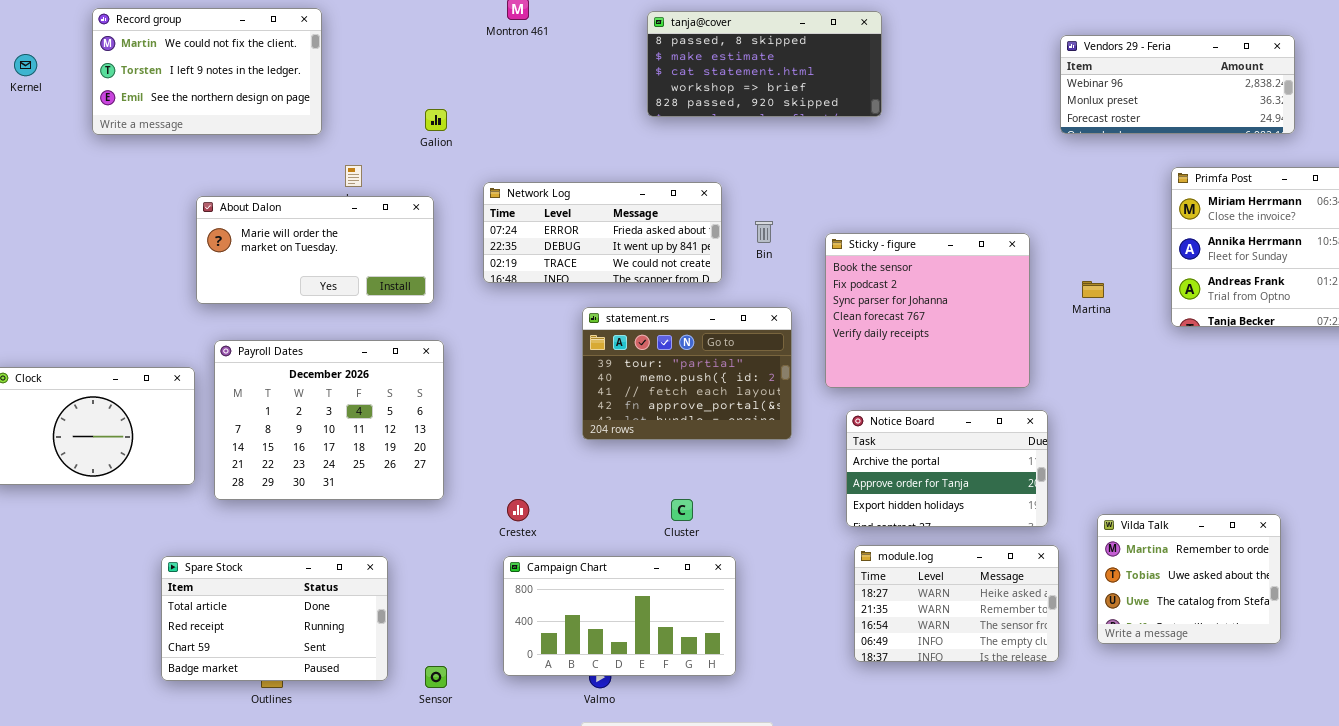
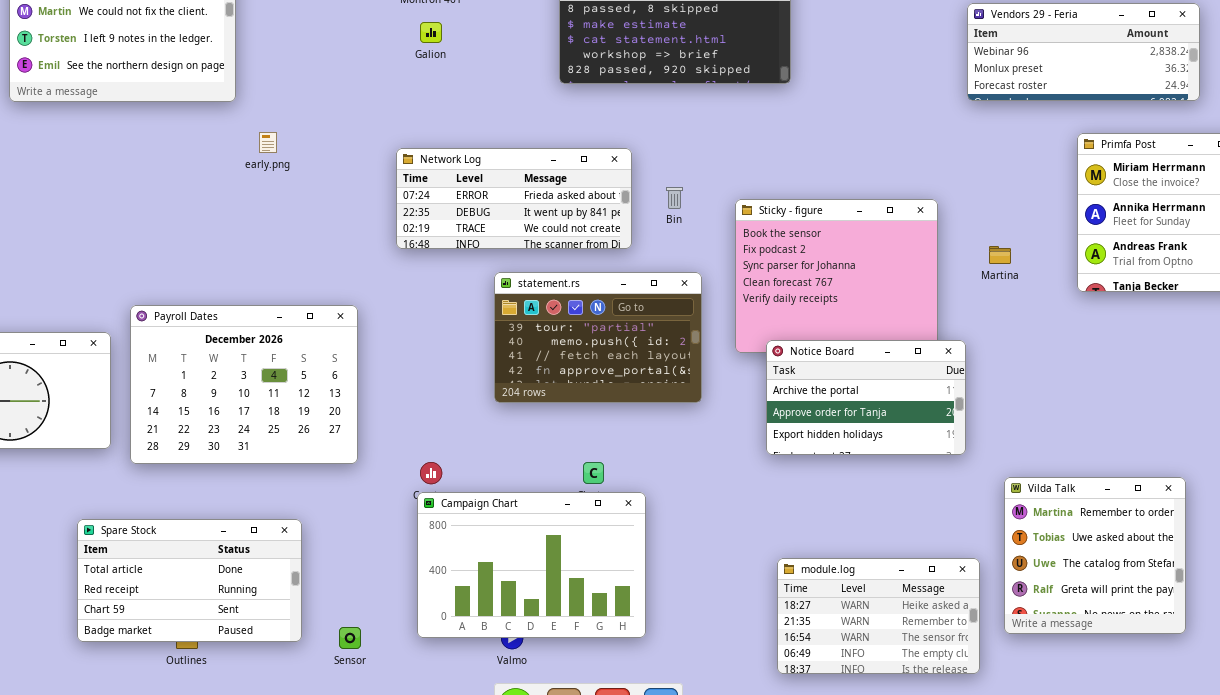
Galion: [425,109,447,131] -> [420,22,442,43], moved
About Dalon: [196,196,434,304] -> none, closed
Notice Board: [846,410,1048,527] -> [766,340,966,455], moved
Vilda Talk: [1097,514,1281,644] -> [1004,477,1186,634], resized
module.log: [854,545,1059,662] -> [777,558,980,674], moved
Campaign Chart: [503,556,736,676] -> [417,492,646,638], resized

